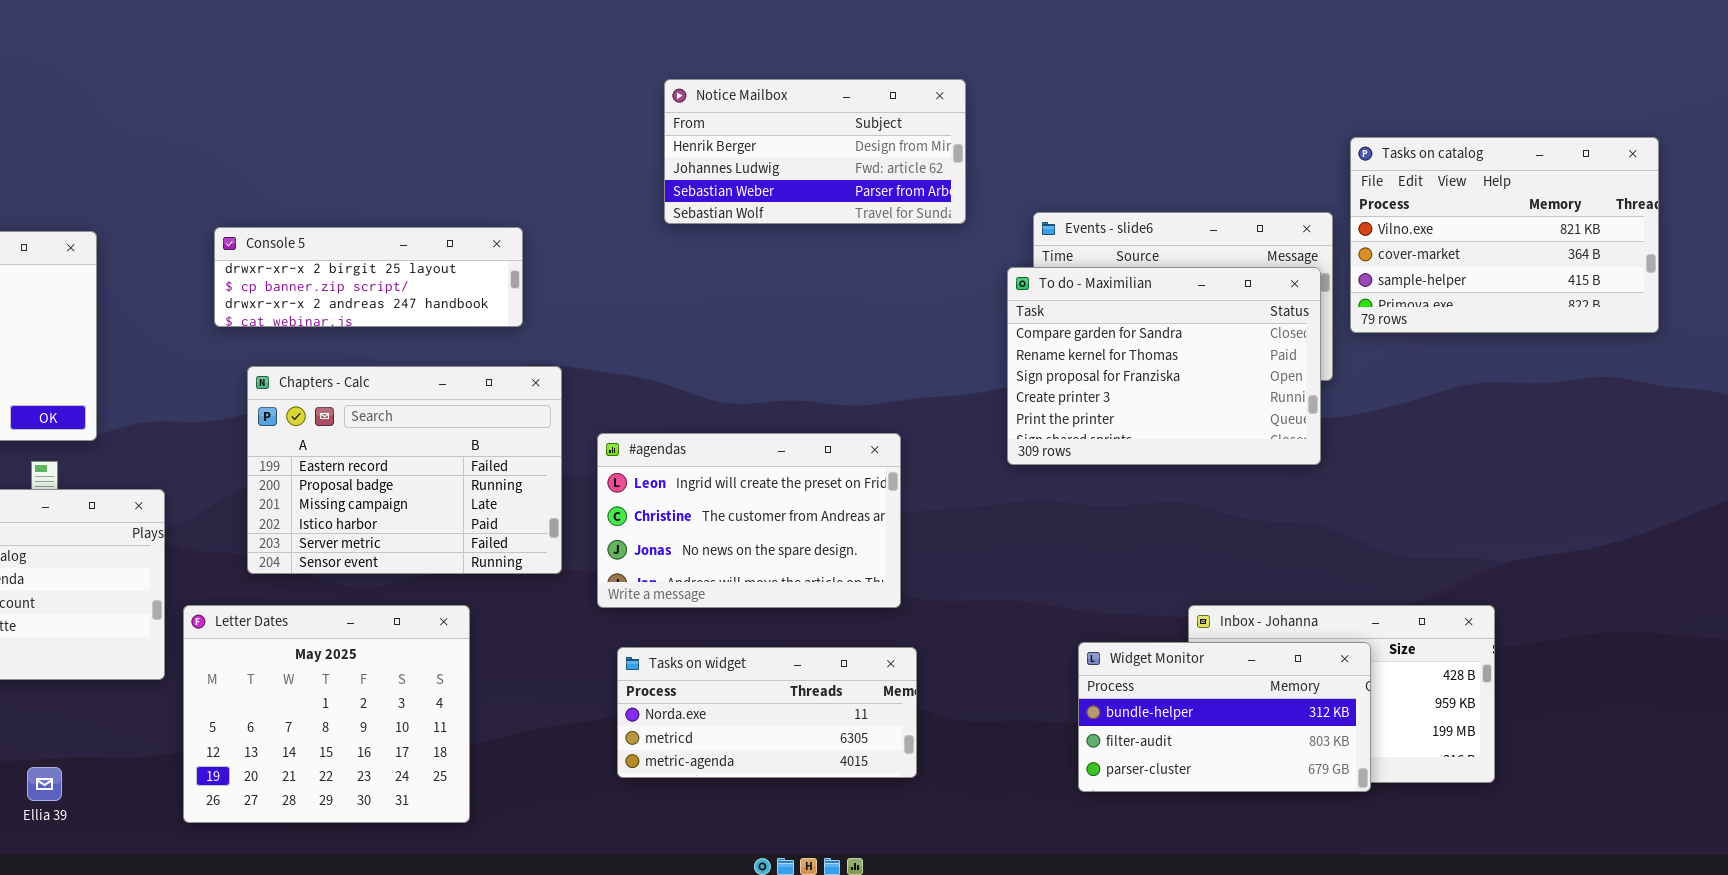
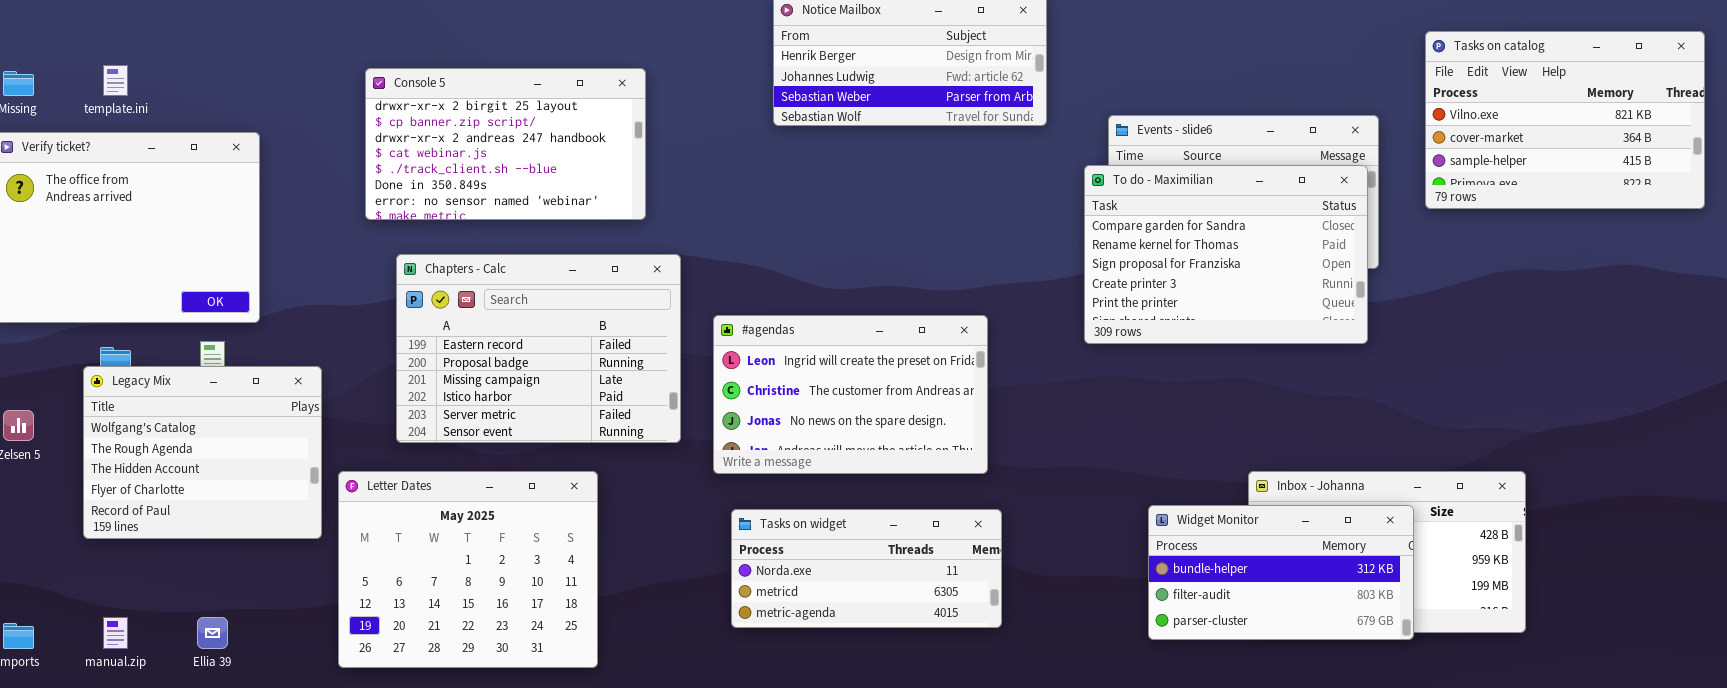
Tasks on catalog: [1350,137,1659,333] -> [1425,31,1705,209], moved
Console 5: [214,227,523,327] -> [365,68,646,220], resized

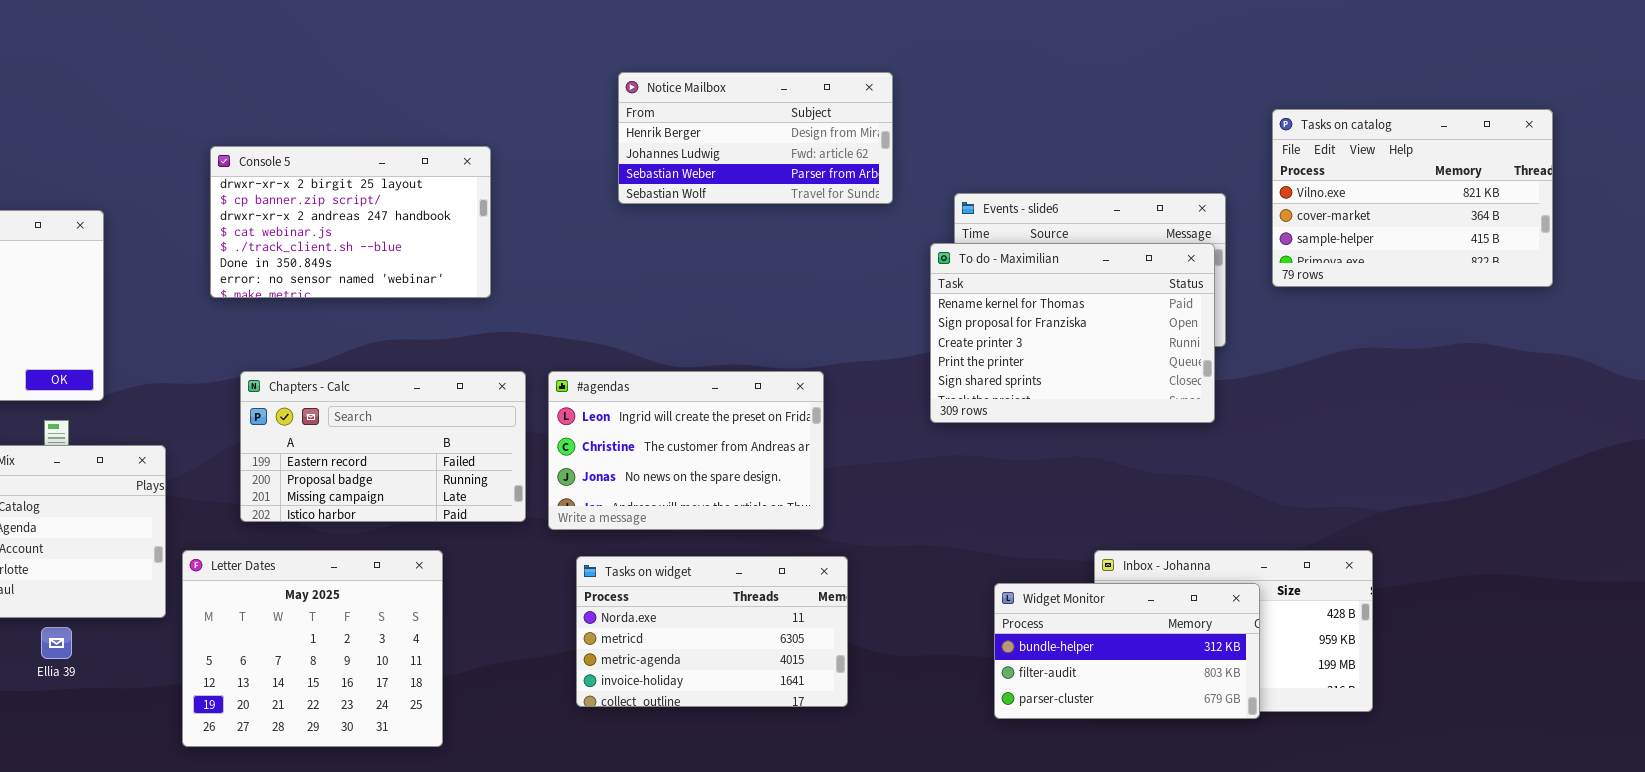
To do - Maximilian: [1084,165,1368,344] -> [930,243,1215,423], scrolled down 1 row
Chapters - Calc: [396,254,681,443] -> [240,371,526,522], resized
#agendas: [713,315,988,474] -> [548,371,824,530], moved
Tasks on widget: [731,509,1002,628] -> [576,556,848,707], resized
Ellia 39: [197,617,228,649] -> [41,627,72,659], moved

